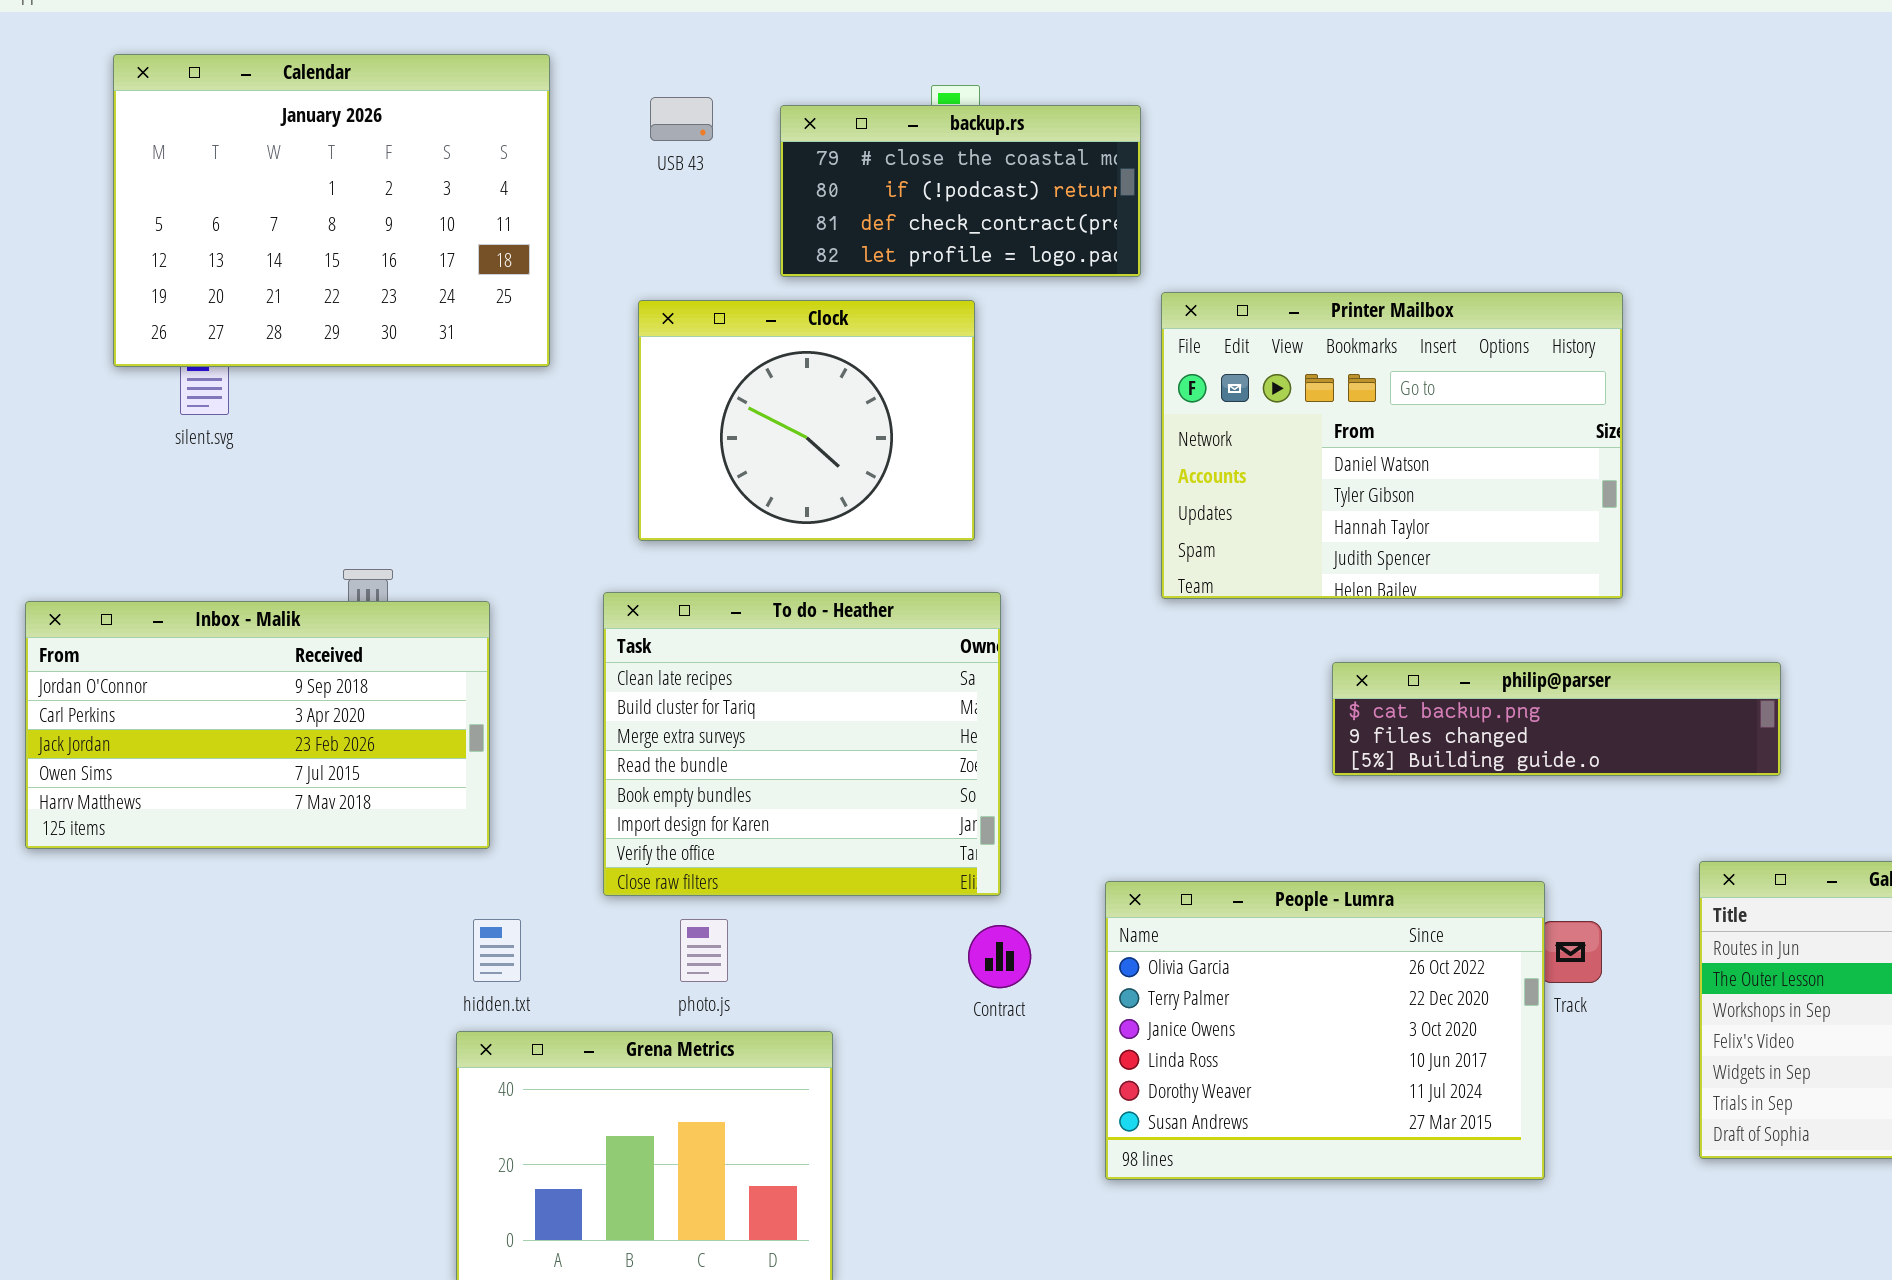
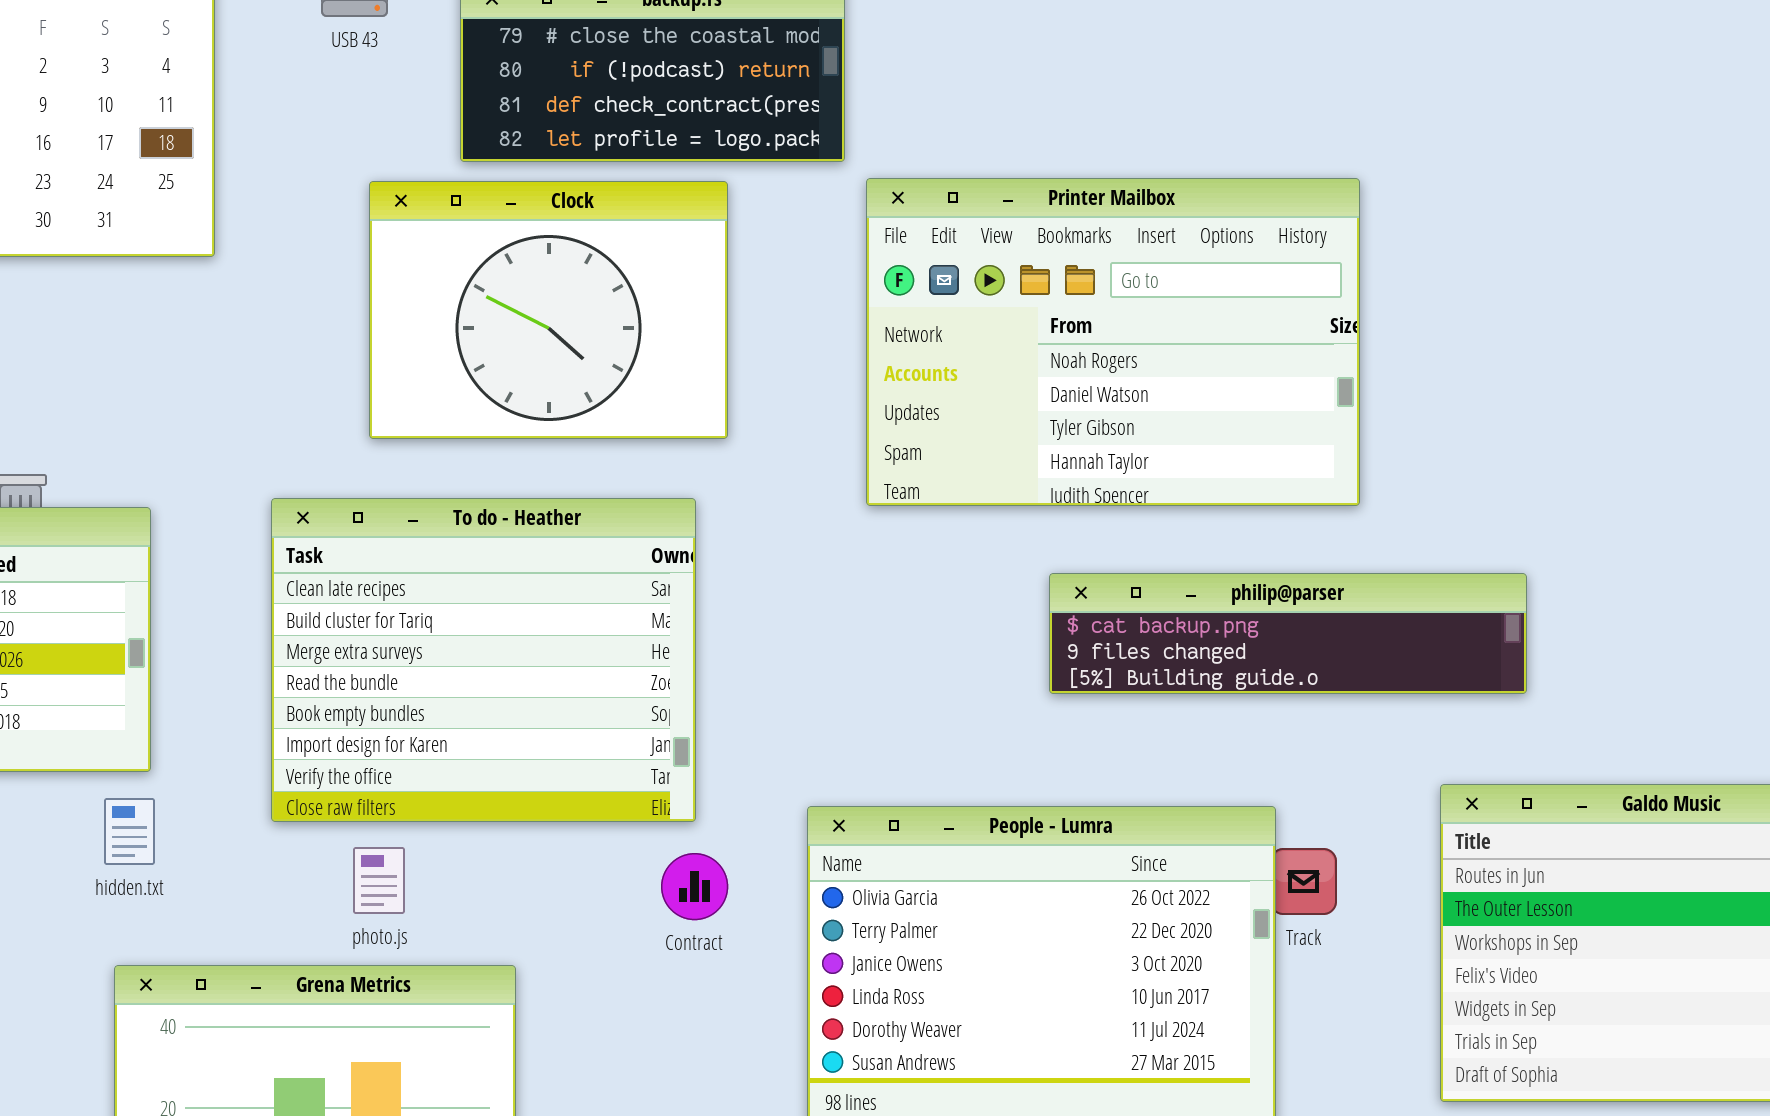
Printer Mailbox: [1161,292,1623,599] -> [866,178,1360,506], scrolled up 1 row
Clock: [638,300,975,541] -> [369,181,728,439], moved
hidden.txt: [473,919,521,982] -> [104,798,155,865], moved

